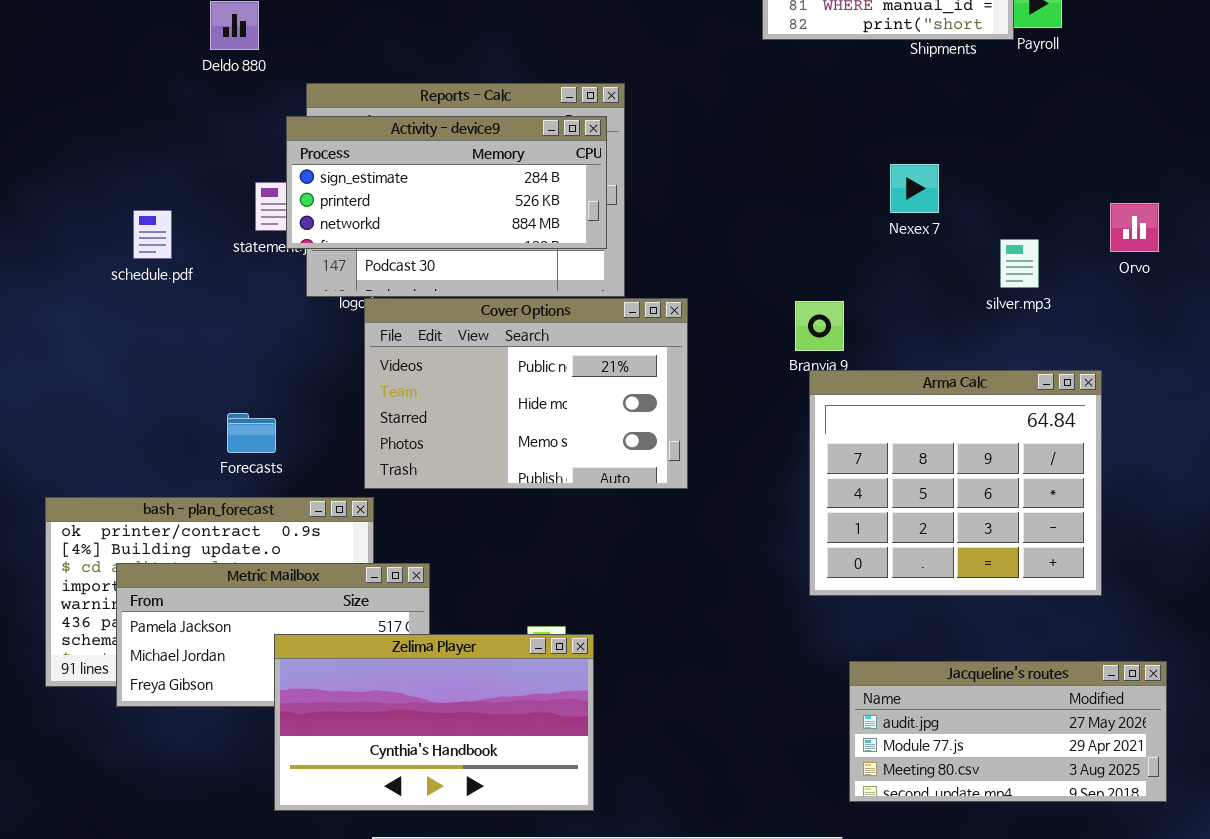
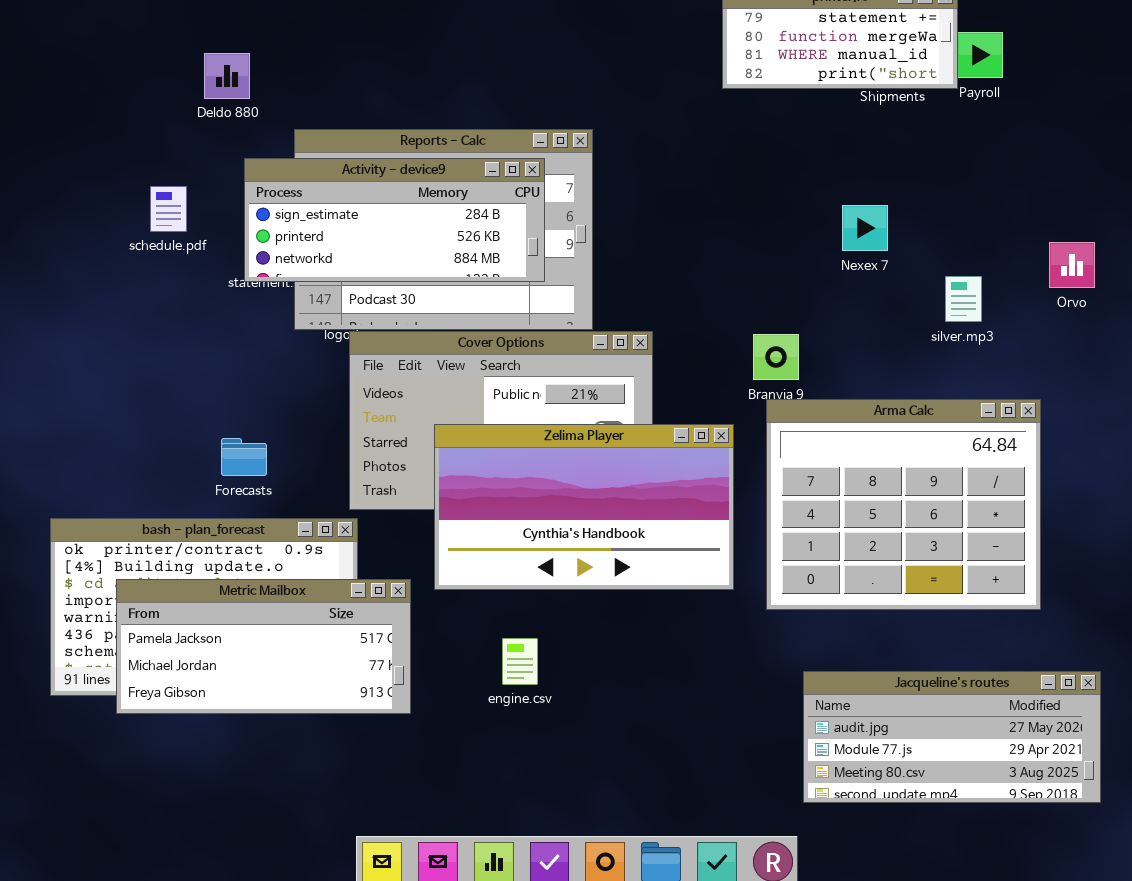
Activity - device9: [286,116,607,249] -> [244,158,545,282], moved
schedule.pdf: [133,210,172,259] -> [150,186,187,232], moved
Zelima Player: [274,634,594,811] -> [434,424,734,590], moved

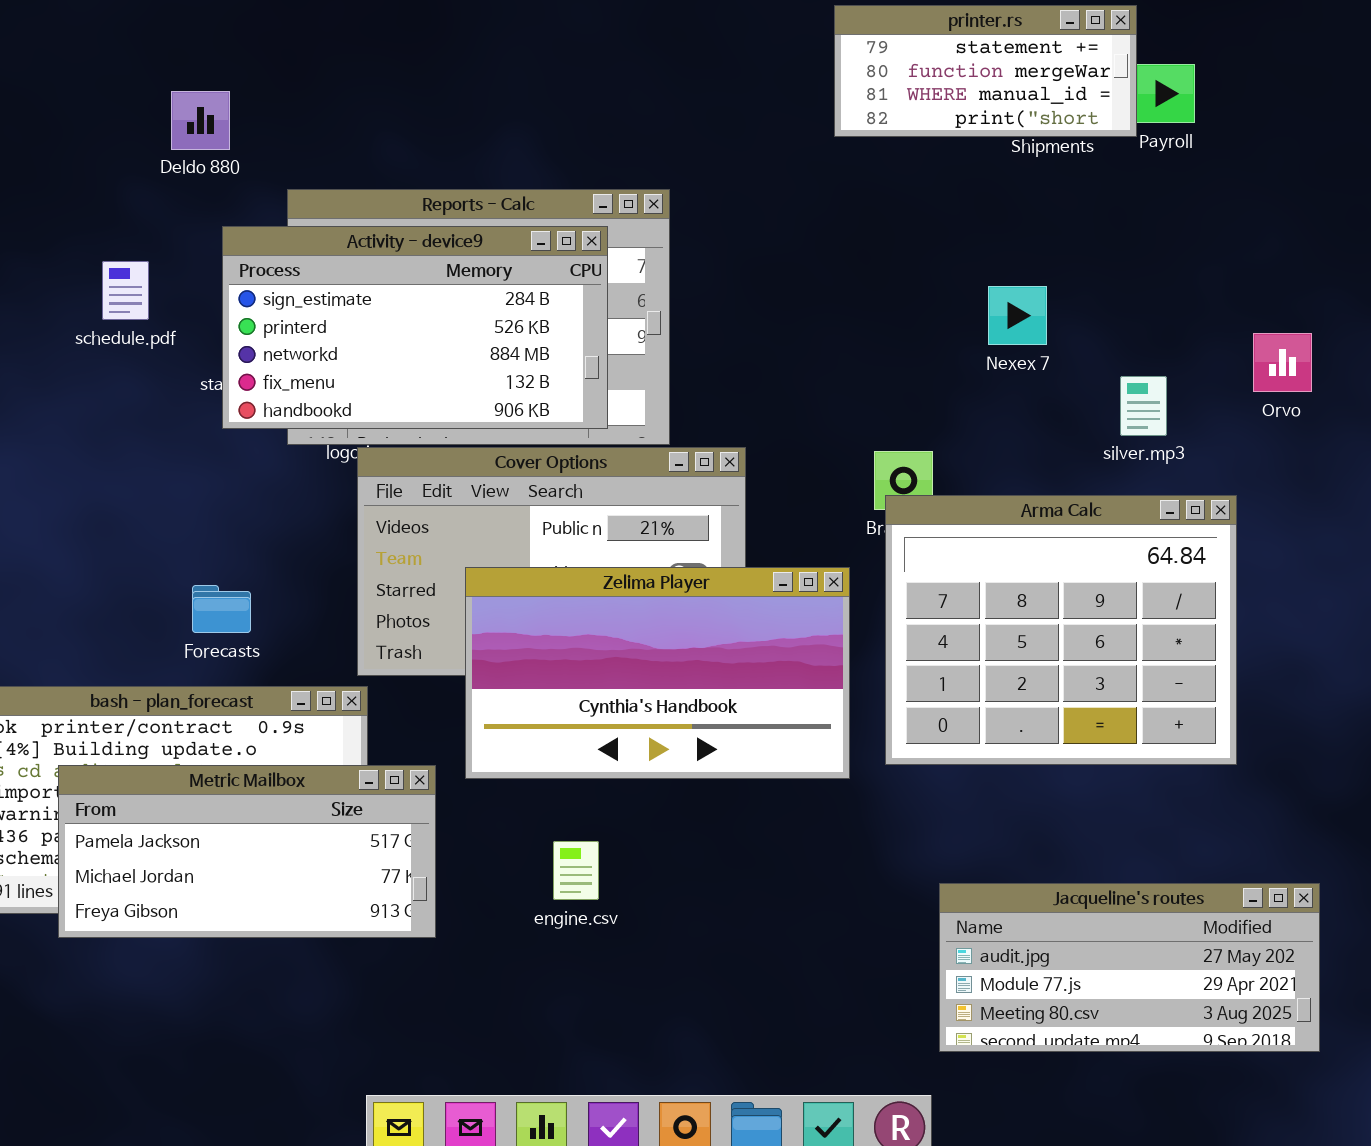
Activity - device9: [244,158,545,282] -> [222,226,608,429], resized
Arma Calc: [766,399,1041,610] -> [885,495,1237,765], moved

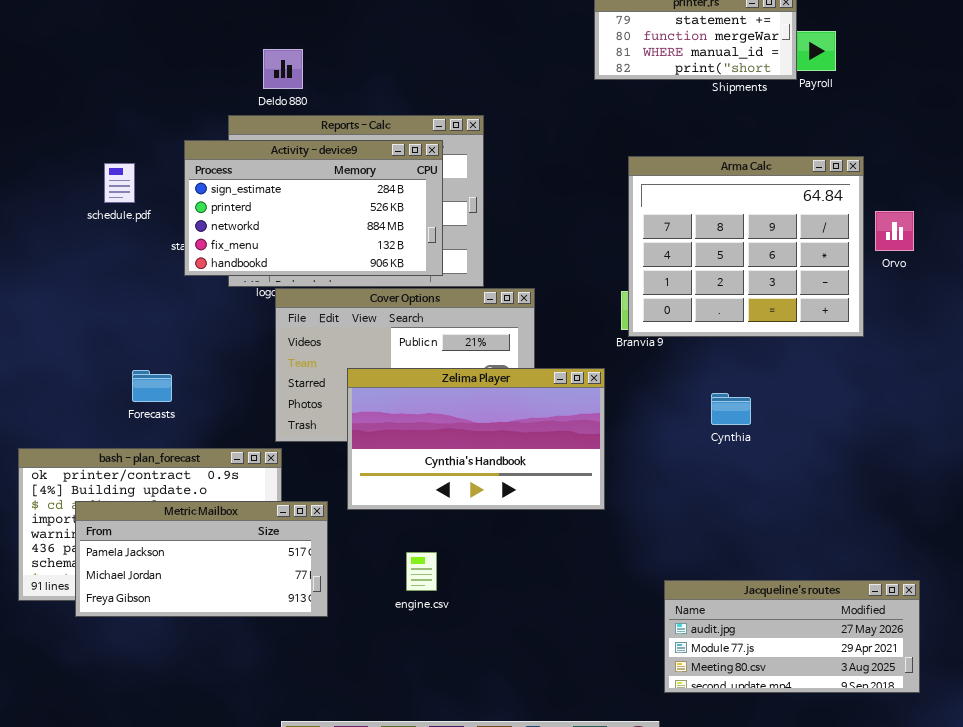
Deldo 880: [171,91,230,150] -> [263,49,303,89], moved
Arma Calc: [885,495,1237,765] -> [628,156,864,337], moved
Forecasts: [192,585,251,633] -> [132,370,172,402], moved

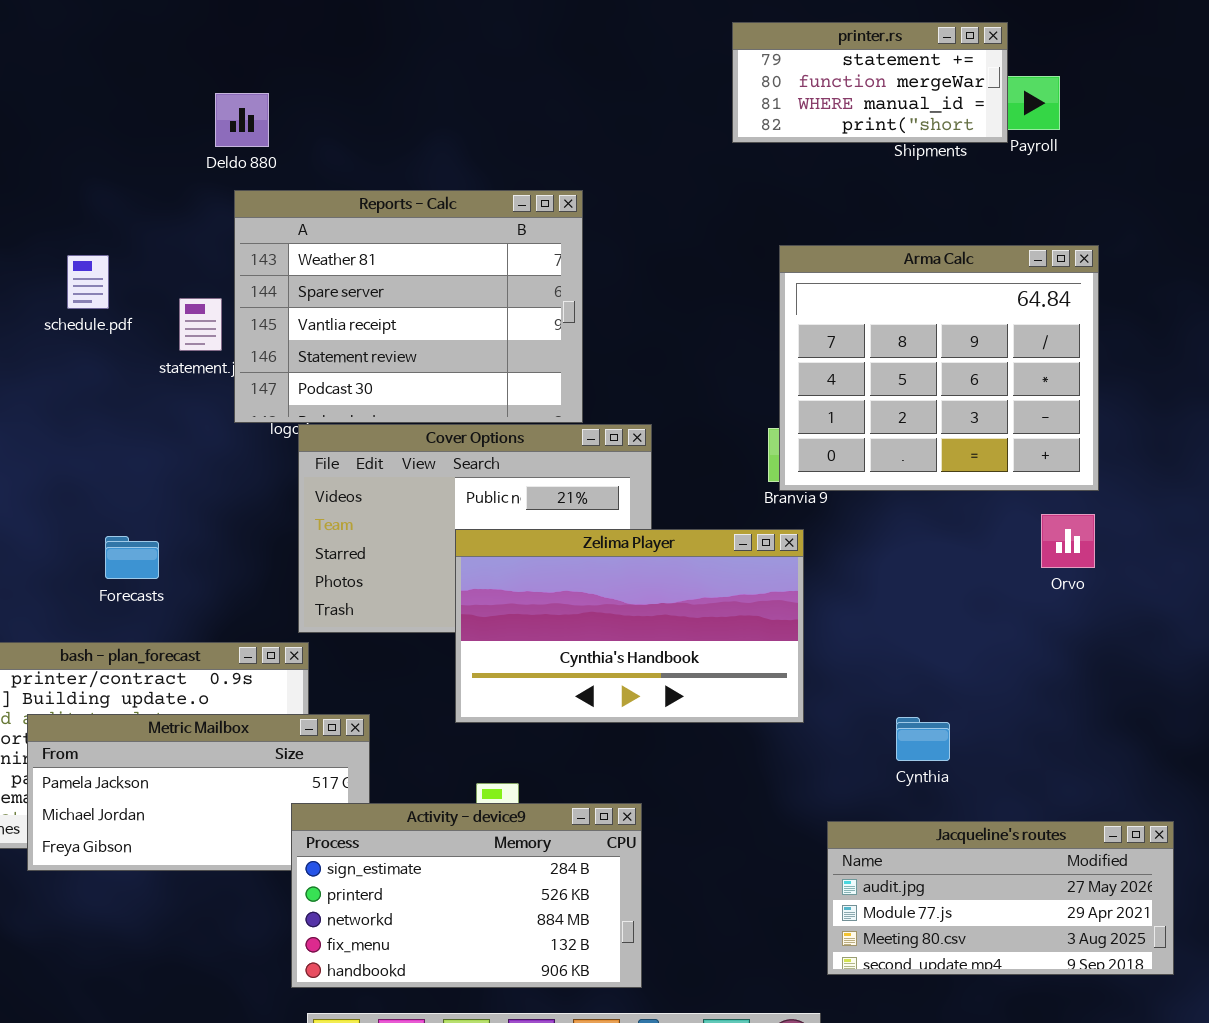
Deldo 880: [263,49,303,89] -> [215,93,269,147], moved
Activity - device9: [184,140,443,276] -> [291,803,642,988], moved
Orvo: [875,211,914,251] -> [1041,514,1095,568], moved
Zelima Player: [347,368,605,510] -> [455,529,804,723], moved
Cynthia: [711,393,751,425] -> [896,717,950,761], moved

